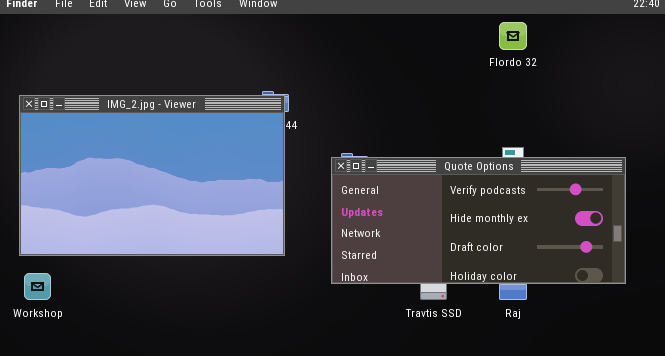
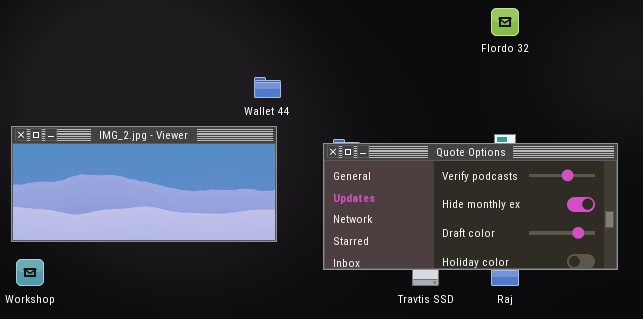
IMG_2.jpg - Viewer: [19,95,285,256] -> [11,126,277,242], resized

